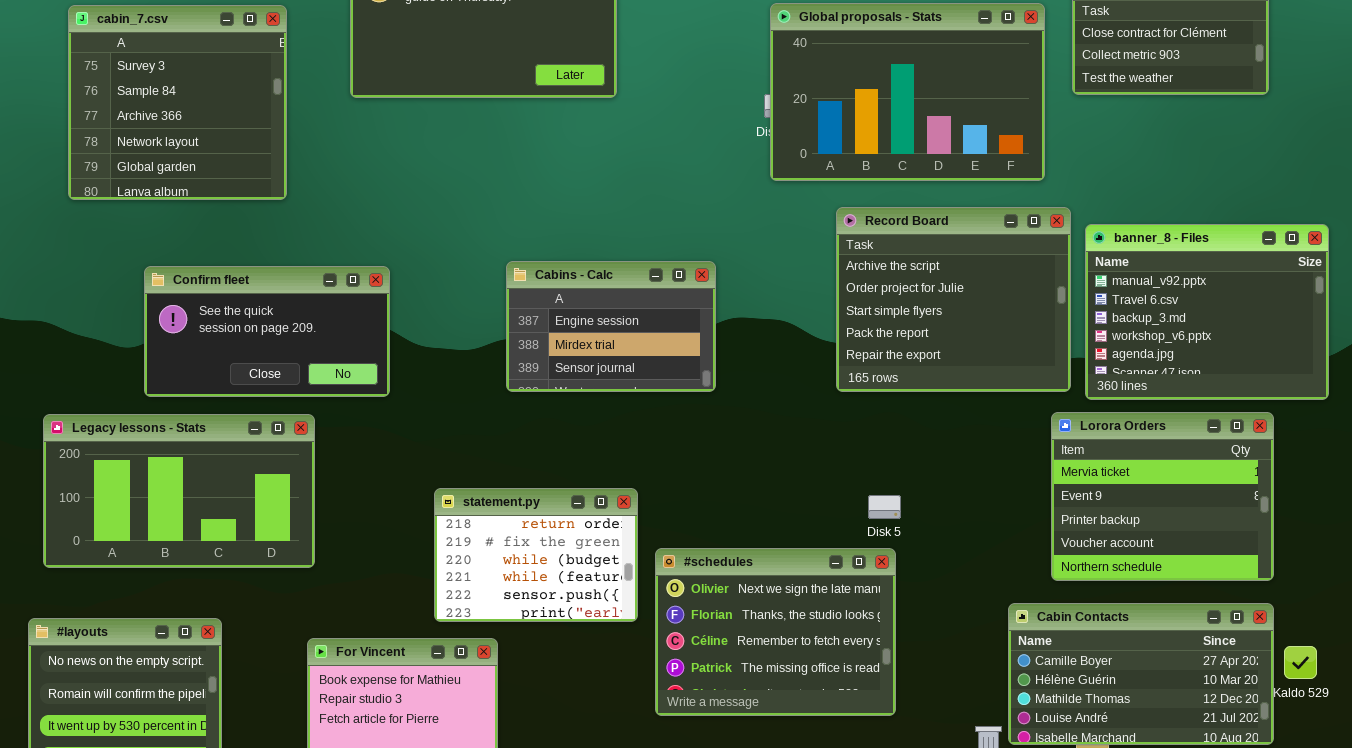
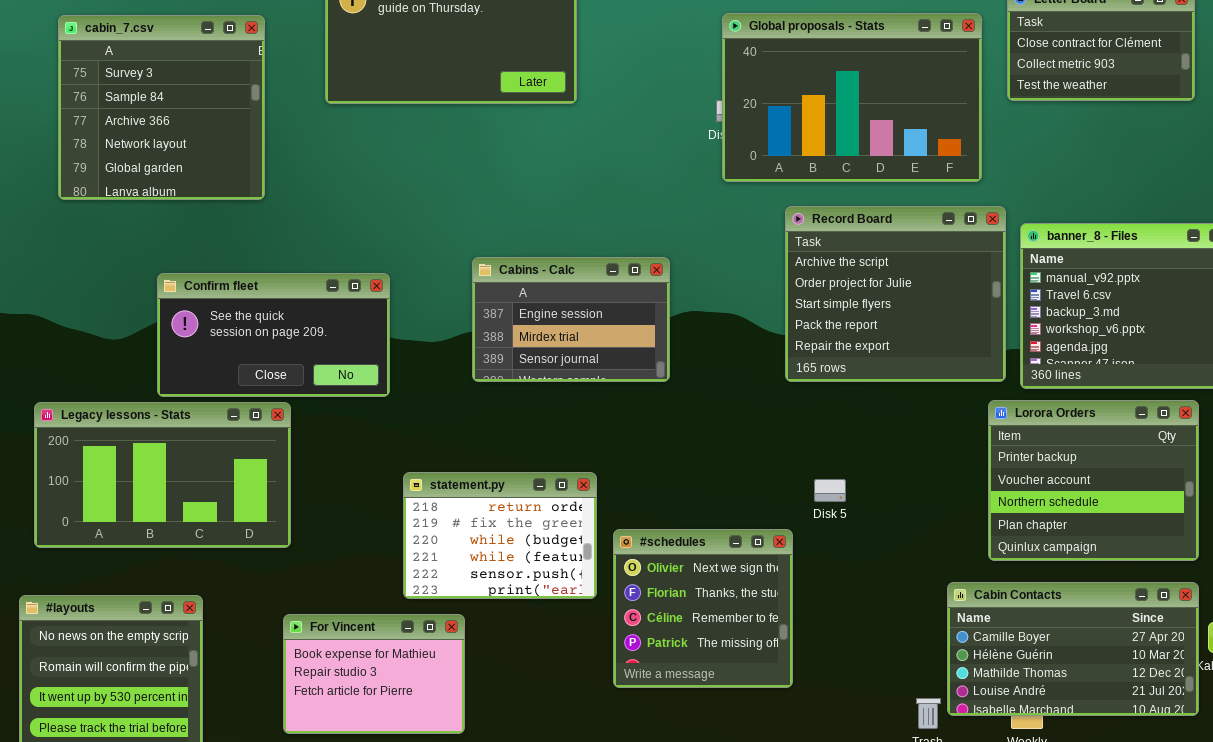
Confirm fleet: [144,266,390,397] -> [157,273,390,397], moved
Lorora Orders: [1051,412,1274,581] -> [988,400,1199,561], scrolled down 2 rows
#schedules: [655,548,896,716] -> [613,529,793,688], resized

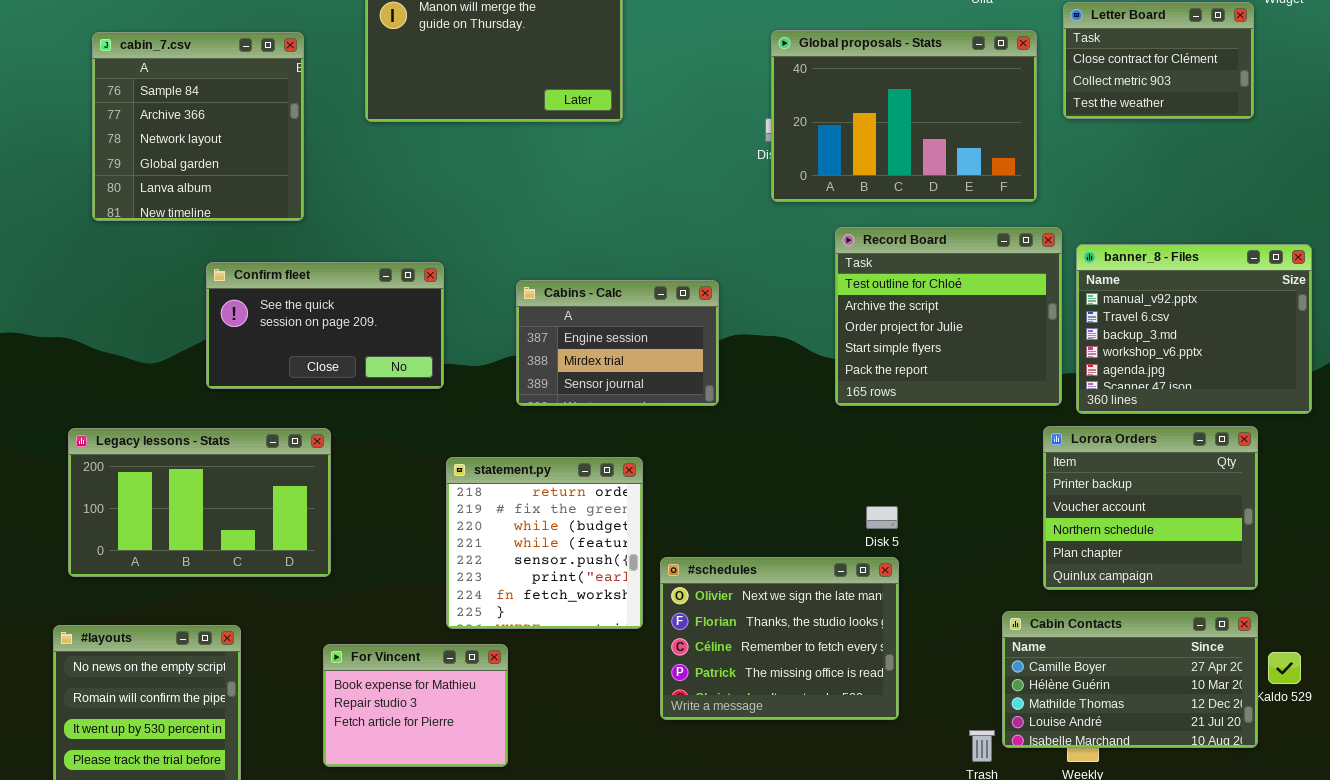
cabin_7.csv: [58,15,265,200] -> [92,32,304,221], scrolled down 1 row
Record Board: [785,206,1006,382] -> [835,227,1062,406], scrolled up 1 row
Confirm fleet: [157,273,390,397] -> [206,262,444,389], moved
statement.py: [403,472,597,599] -> [446,457,643,629], resized
#schedules: [613,529,793,688] -> [660,557,899,720], resized

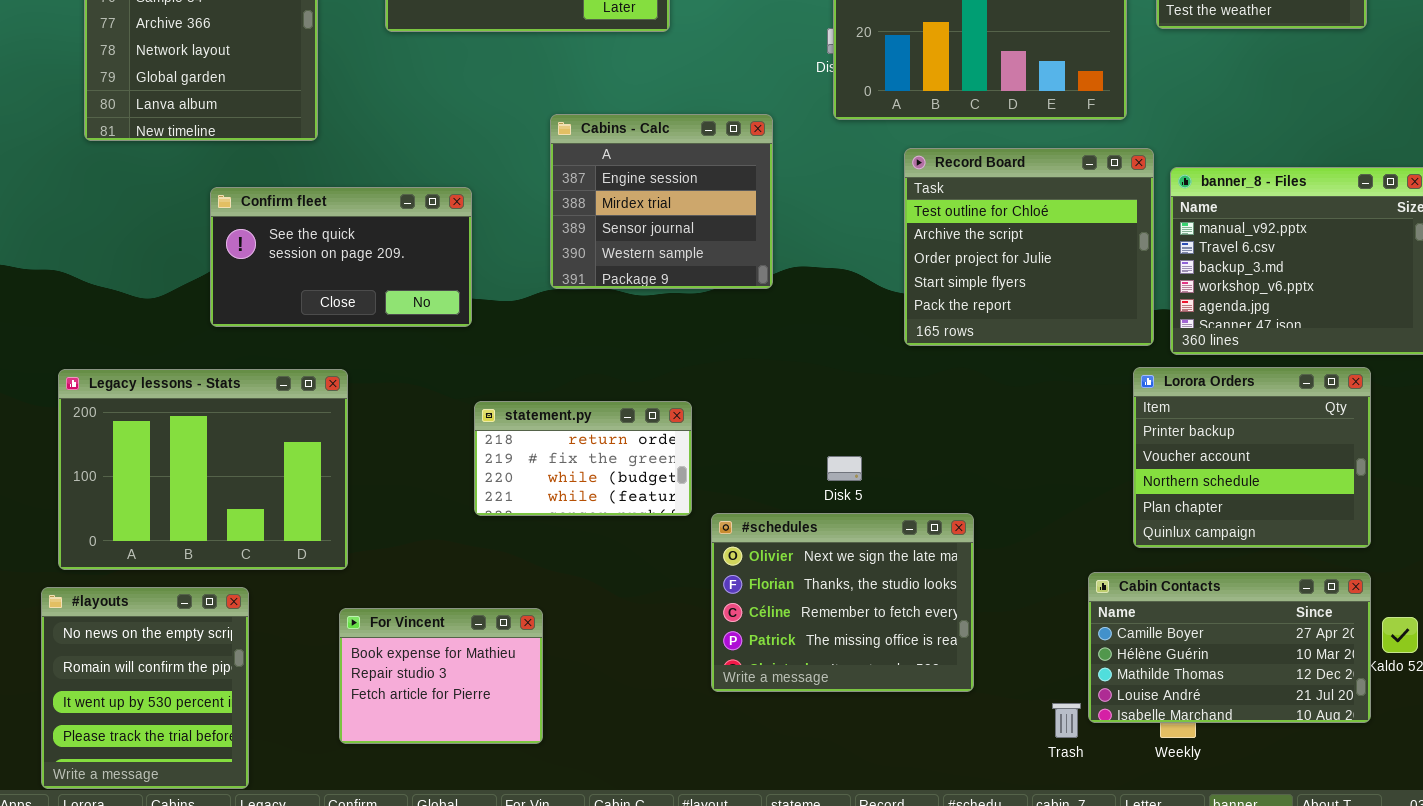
Cabins - Calc: [516,280,719,406] -> [550,114,773,289], moved, resized
Legacy lessons - Stats: [68,428,331,577] -> [58,369,348,570], resized
statement.py: [446,457,643,629] -> [474,401,692,516], resized
Disk 5: [866,506,898,529] -> [827,456,862,481], moved

